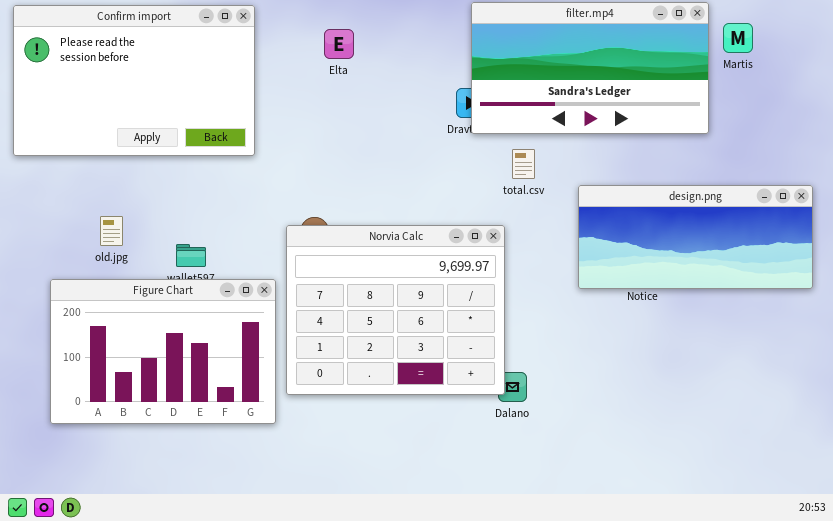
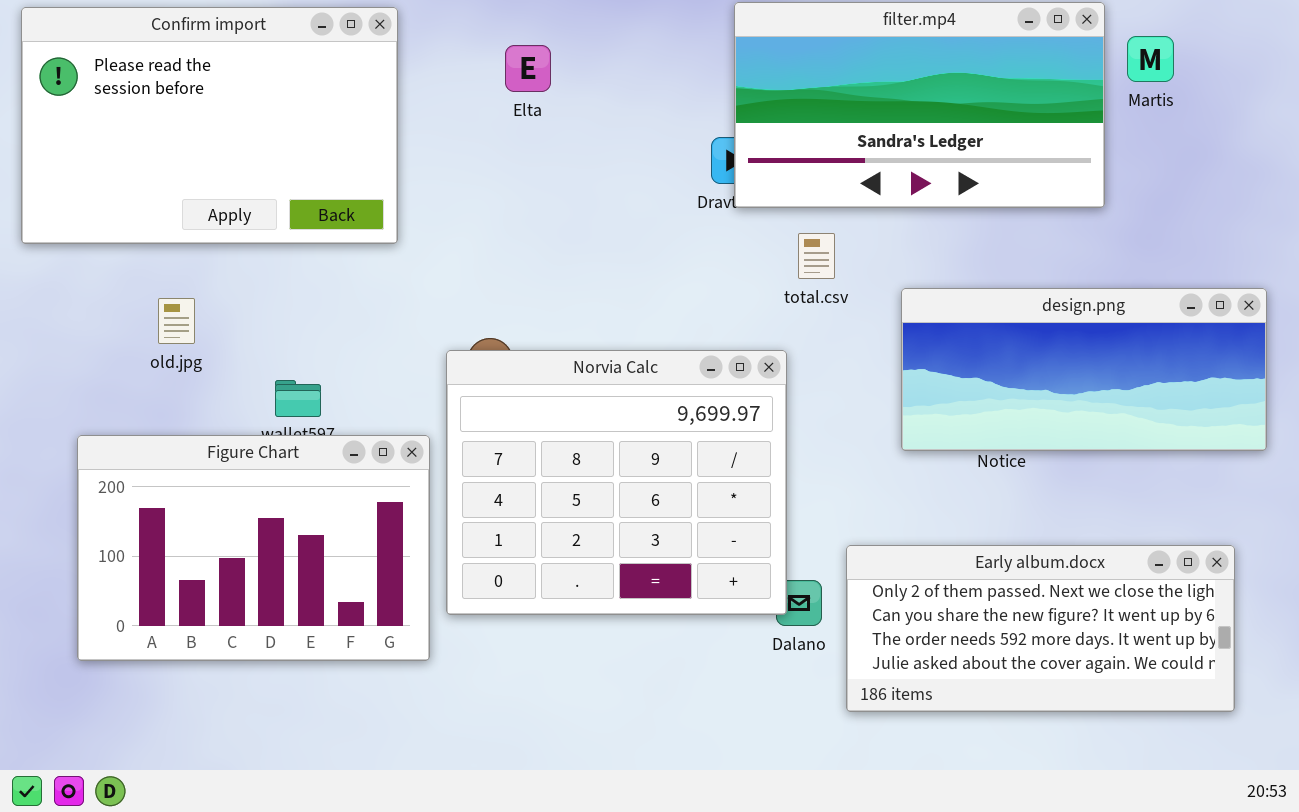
old.jpg: [100,216,123,246] -> [158,298,195,344], moved
Early album.docx: none -> [846,545,1235,712], opened

